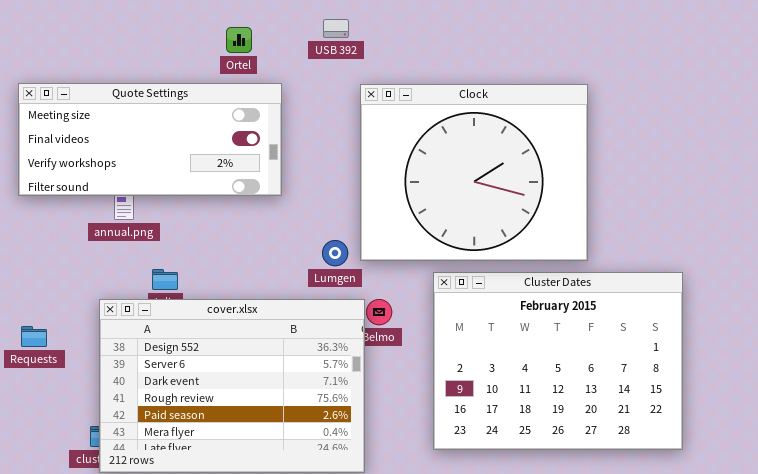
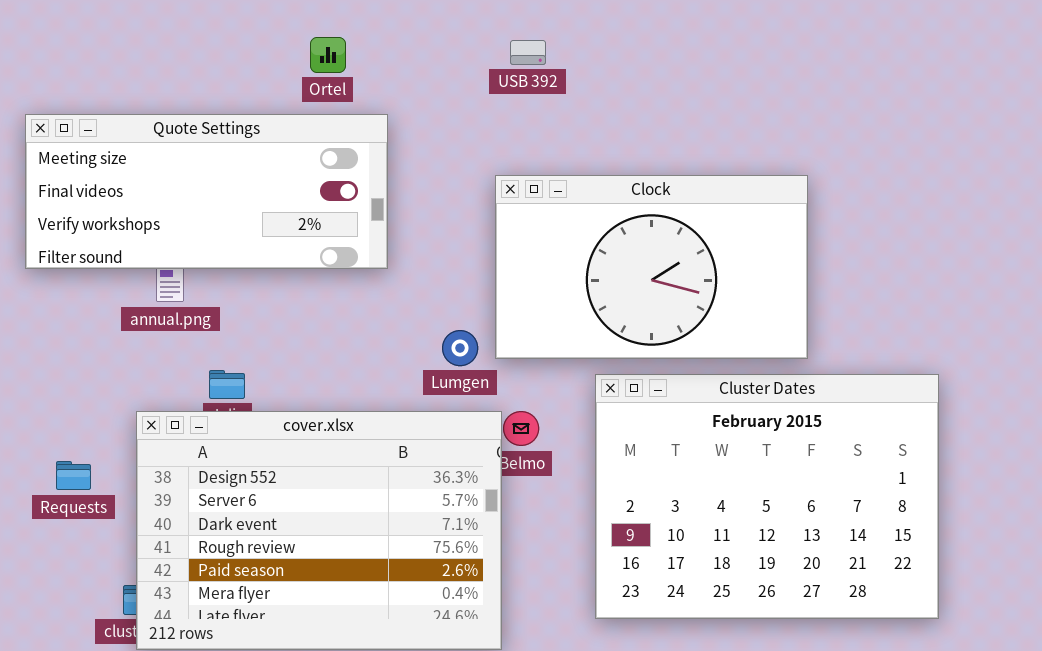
USB 392: [323,19,349,38] -> [510,40,546,65], moved
Clock: [360,84,588,261] -> [495,175,808,359], resized
Requests: [21,326,47,347] -> [56,461,91,490], moved

